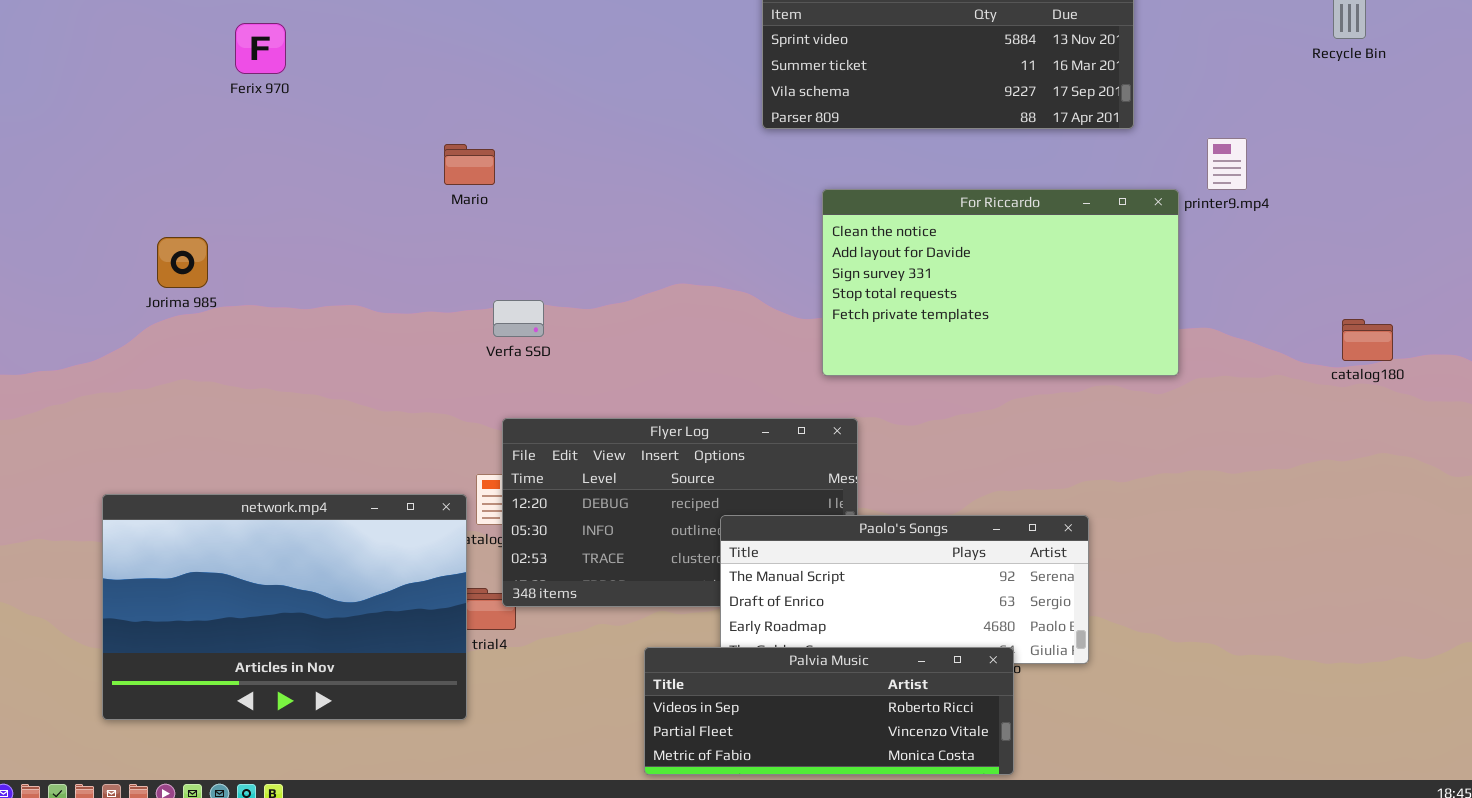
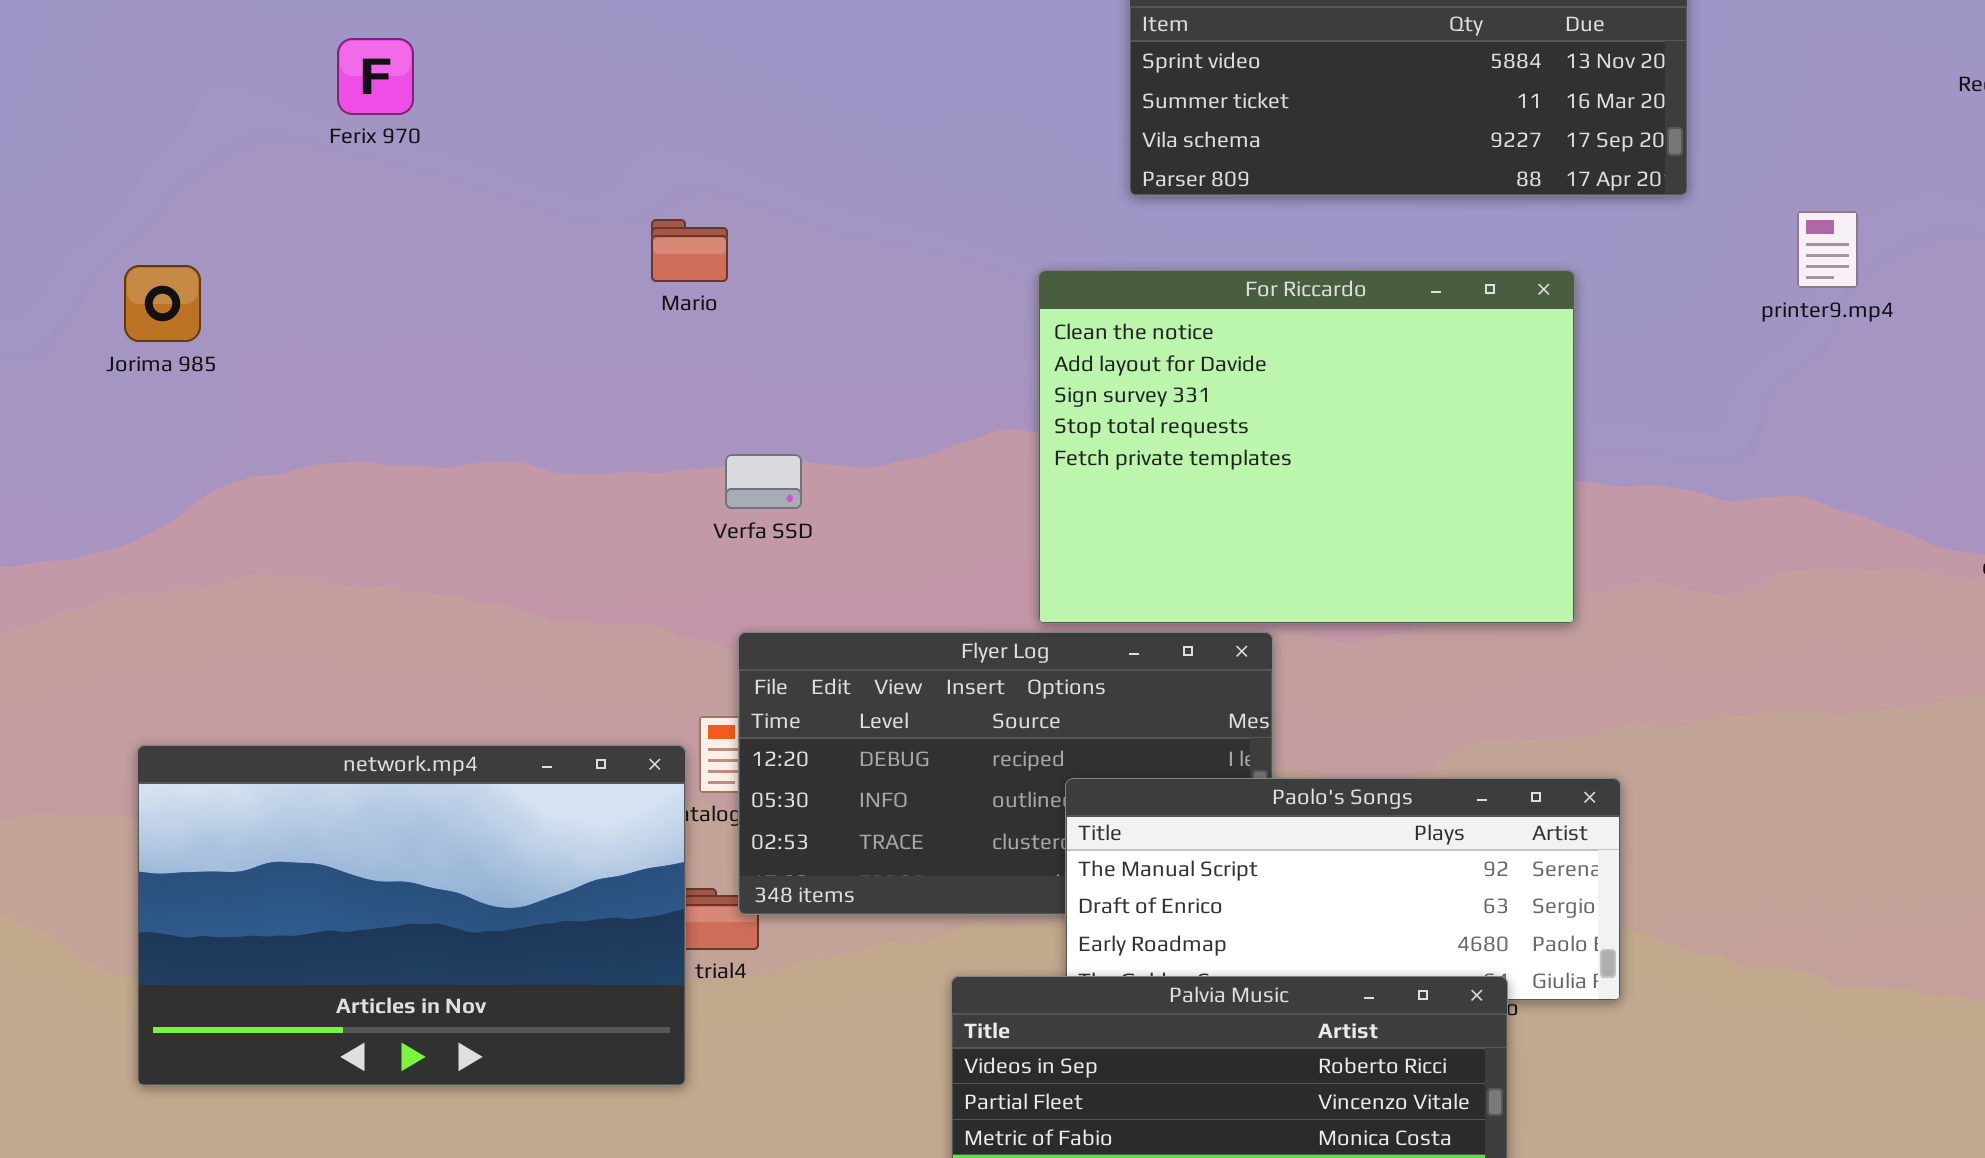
For Riccardo: [822,189,1179,376] -> [1038,270,1575,624], moved, resized
Jorima 985: [157,237,208,288] -> [124,265,201,342], moved

